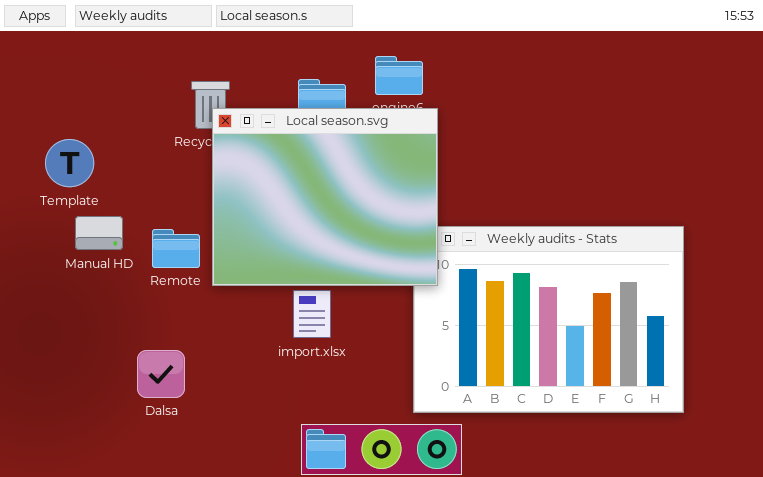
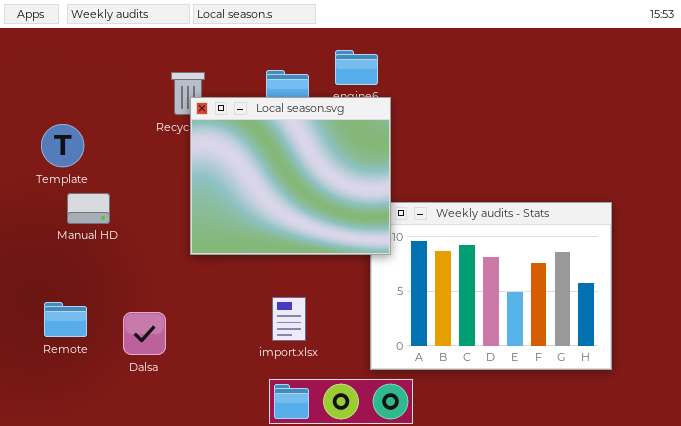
Remote: [152,229,200,268] -> [44,302,87,337], moved
import.xlsx: [293,290,331,338] -> [272,297,306,341], moved

